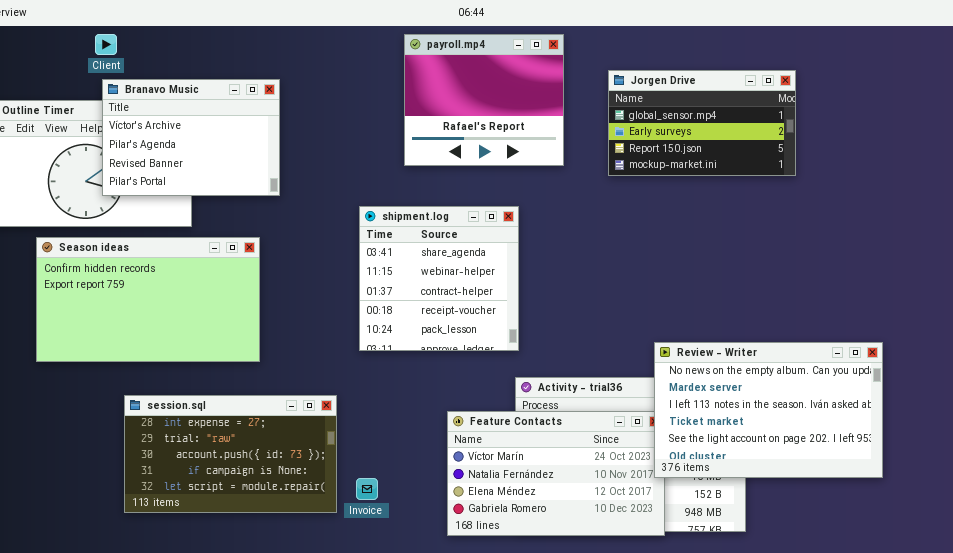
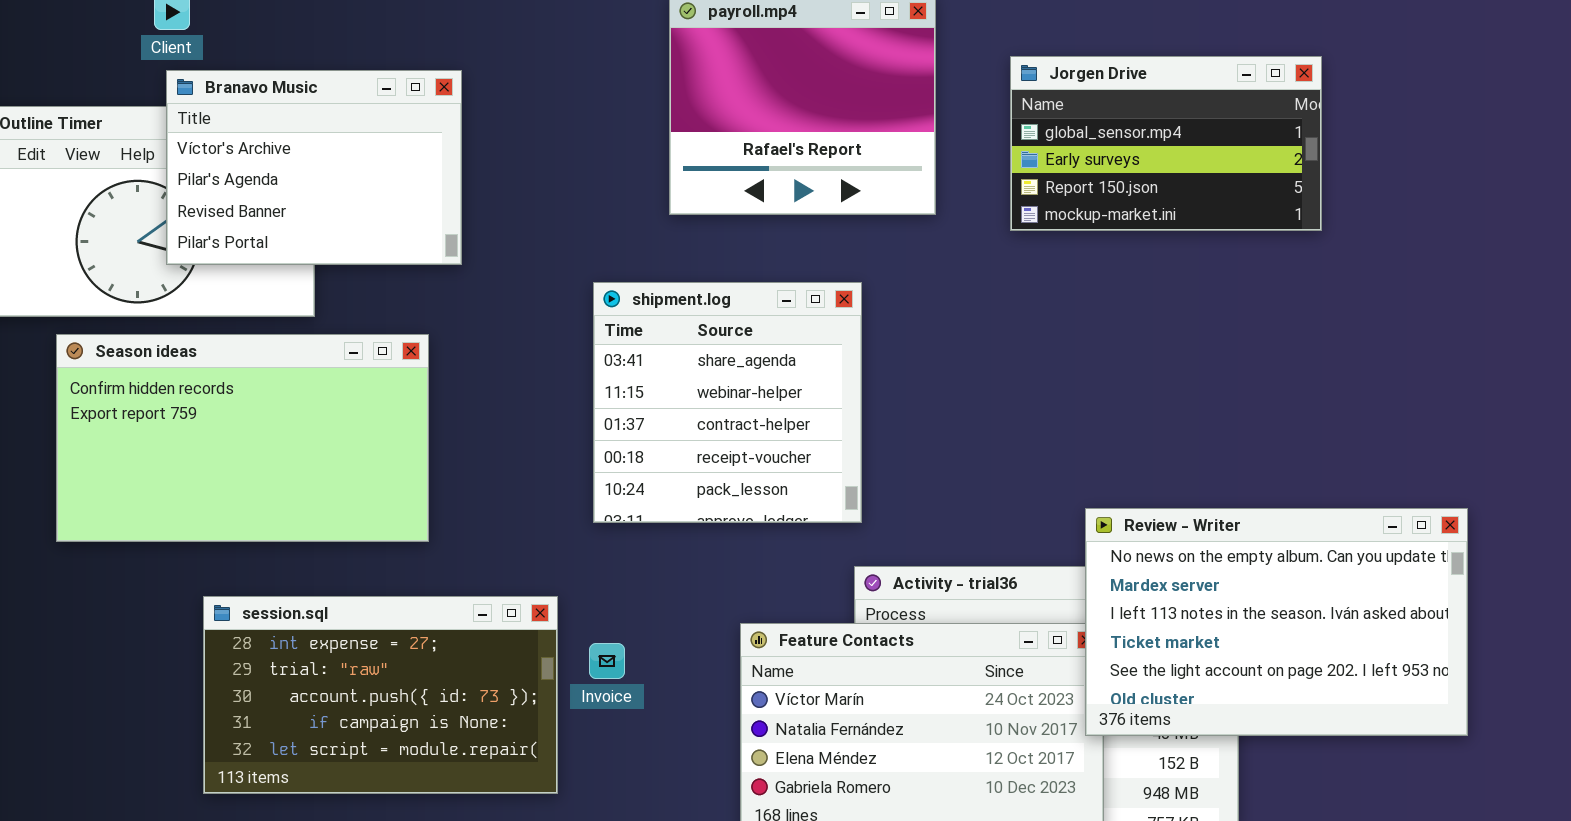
Invoice: [356,478,378,500] -> [589,643,625,679], moved

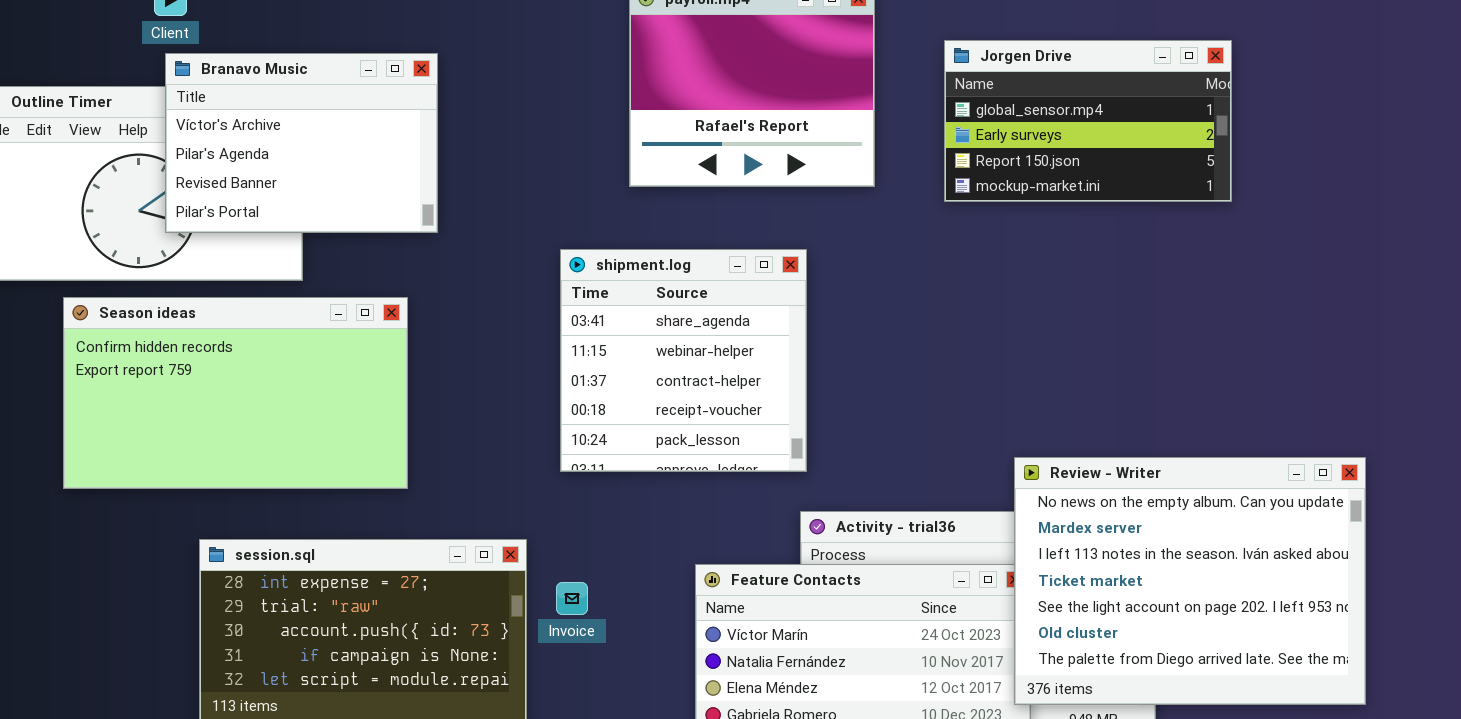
Review - Writer: [1085,508,1468,736] -> [1014,457,1366,705], resized

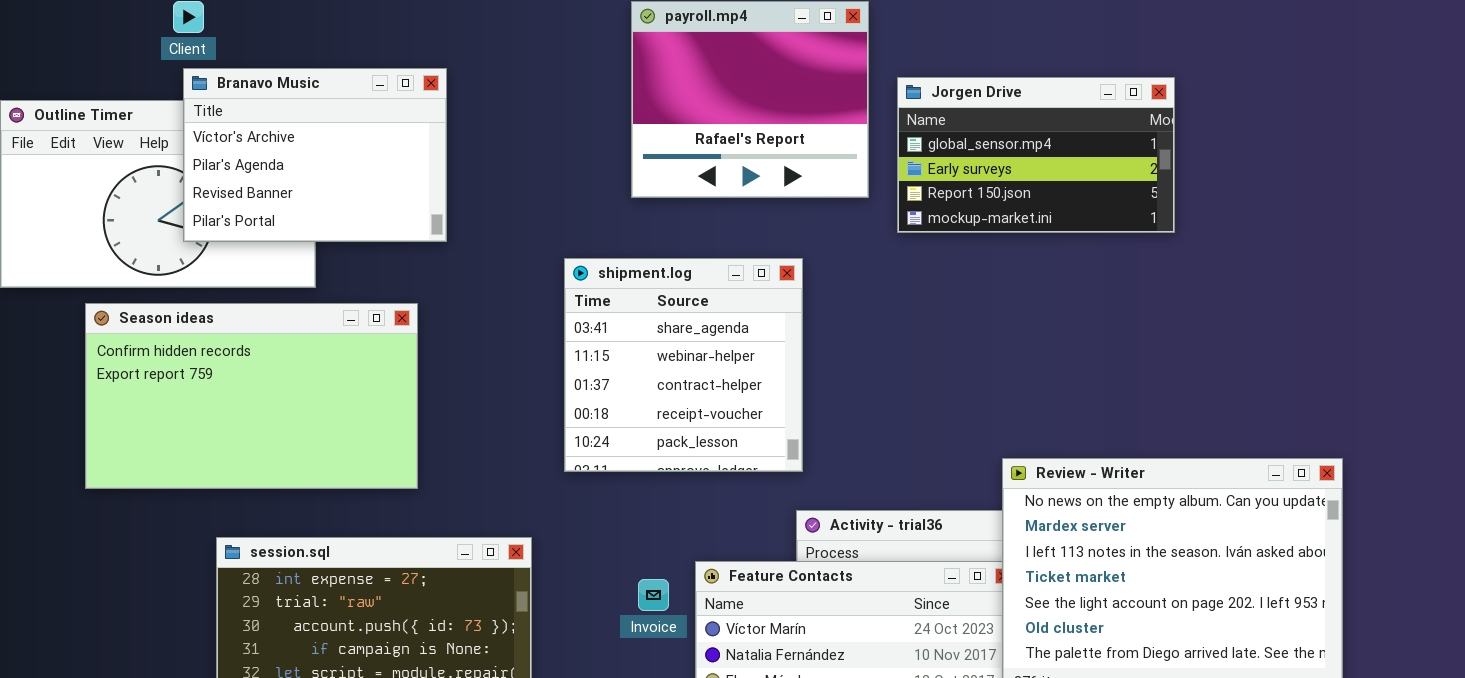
Jorgen Drive: [944,40,1232,202] -> [897,77,1175,233], moved
Invoice: [556,582,588,615] -> [638,579,669,611], moved

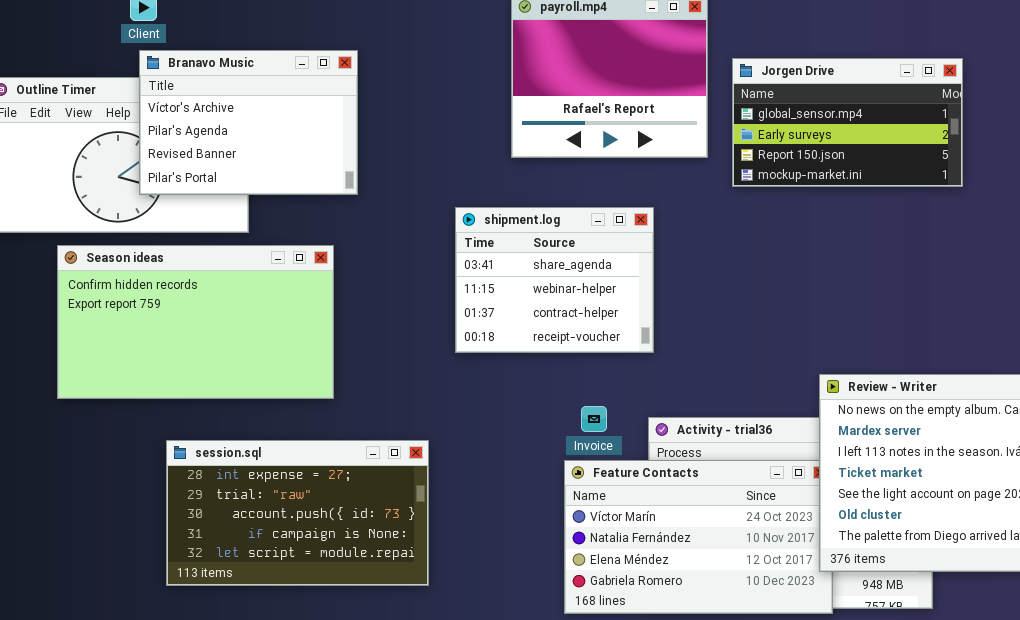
shipment.log: [564,258,803,472] -> [455,207,654,353], resized
Invoice: [638,579,669,611] -> [581,406,607,432], moved

